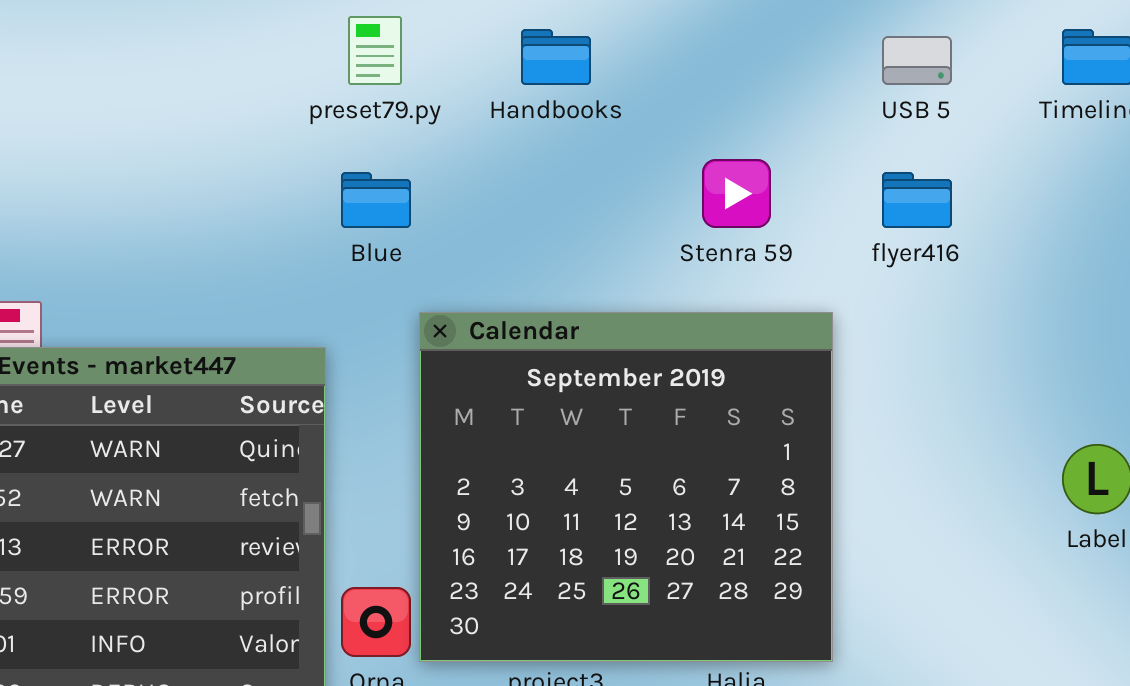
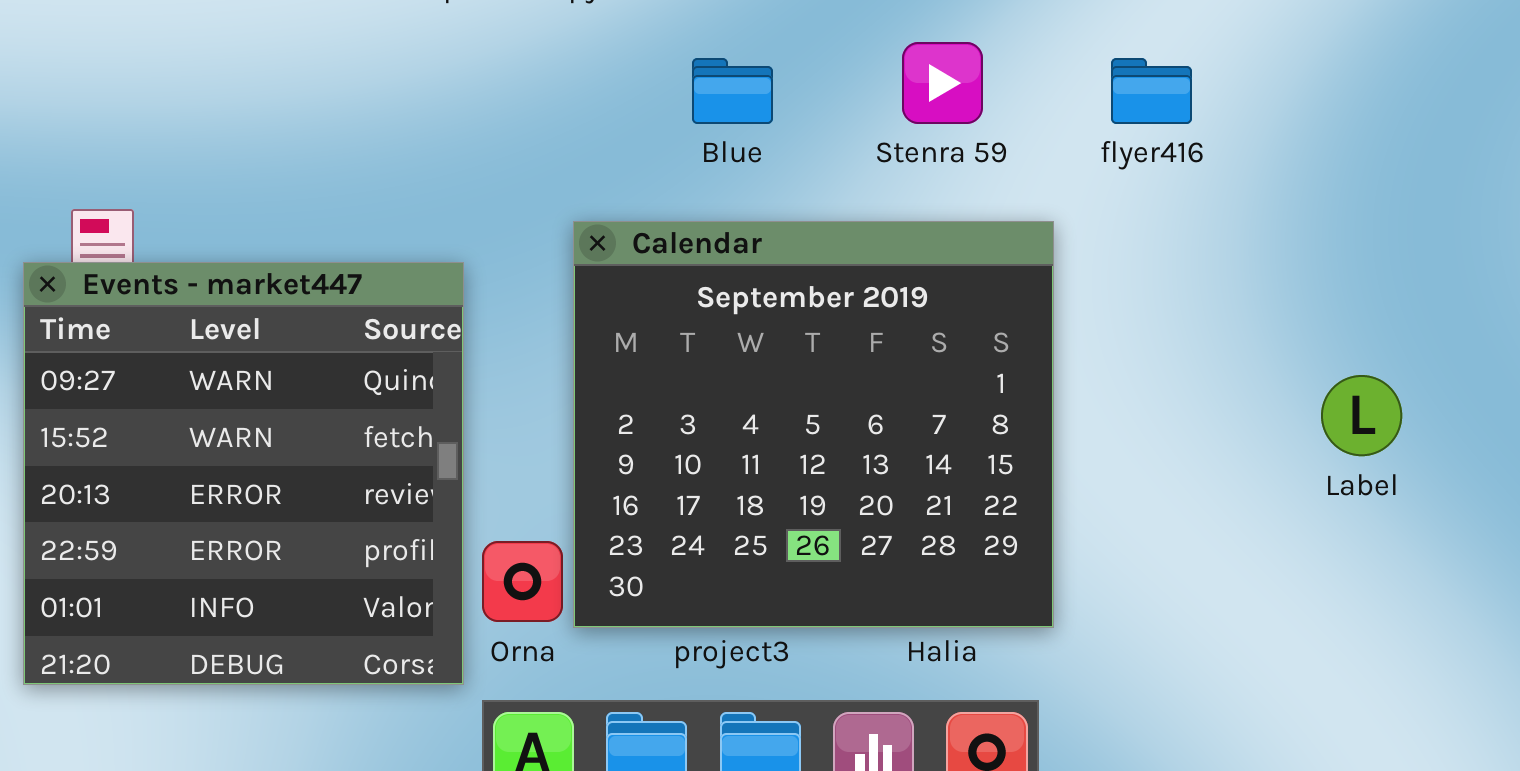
Blue: [341,172,411,228] -> [692,58,773,124], moved

